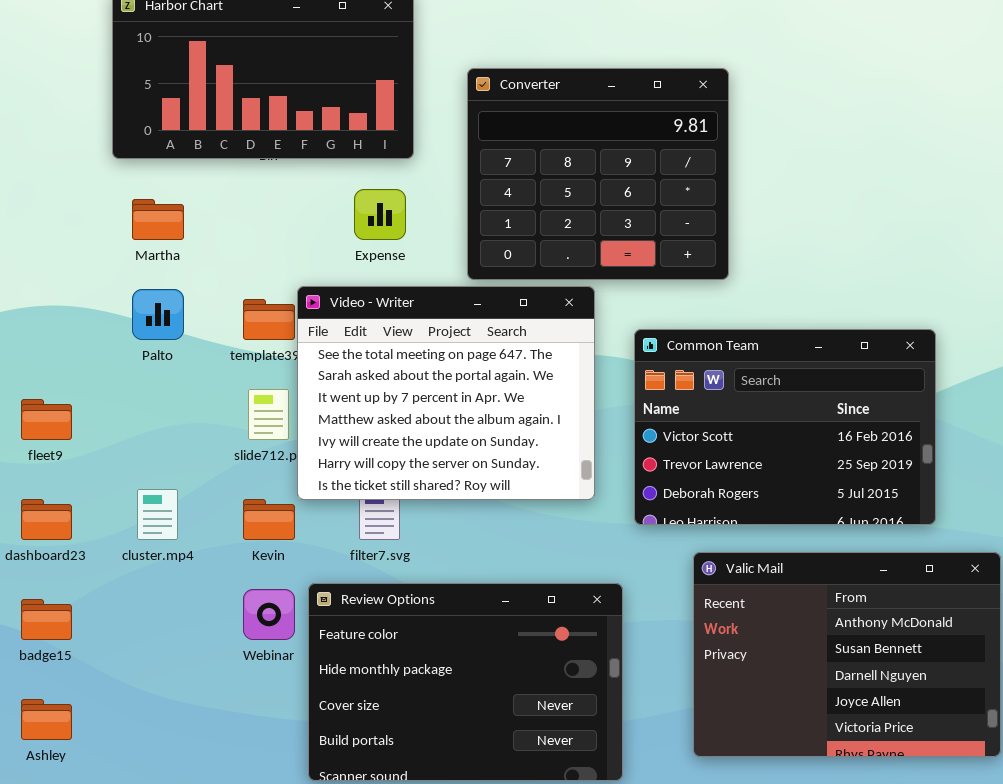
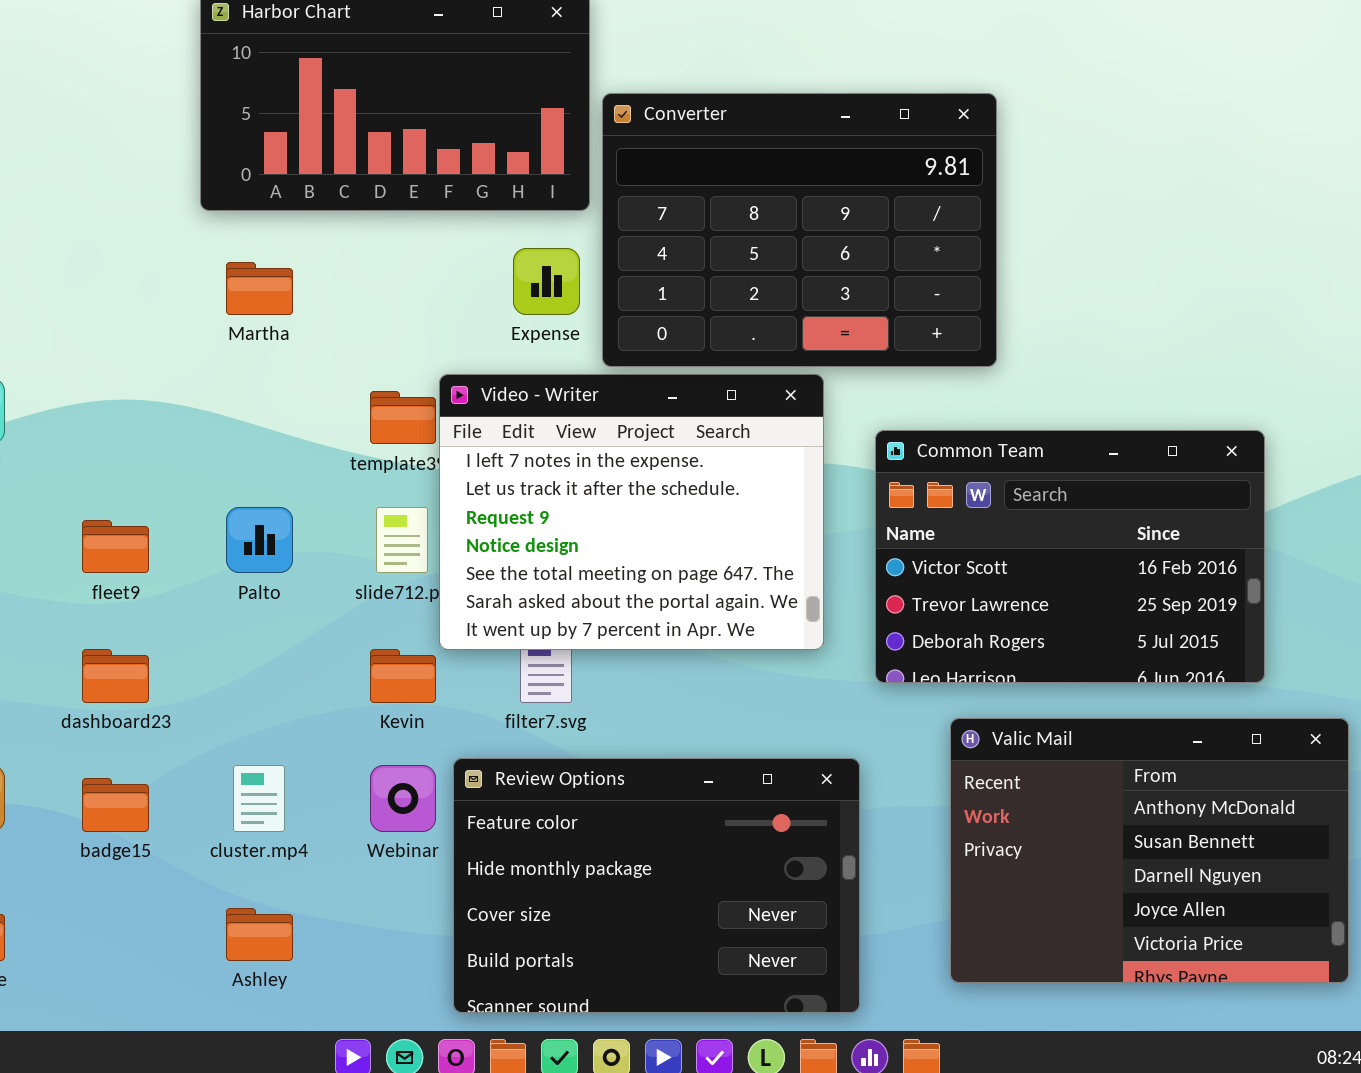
Converter: [467,68,729,280] -> [602,93,997,367], resized
Video - Writer: [297,286,595,500] -> [439,374,824,650], scrolled up 4 rows
Palto: [132,289,184,340] -> [226,507,293,573], moved
cluster.mp4: [137,489,178,540] -> [233,765,285,832], moved
Ashley: [21,699,72,740] -> [226,908,293,961], moved

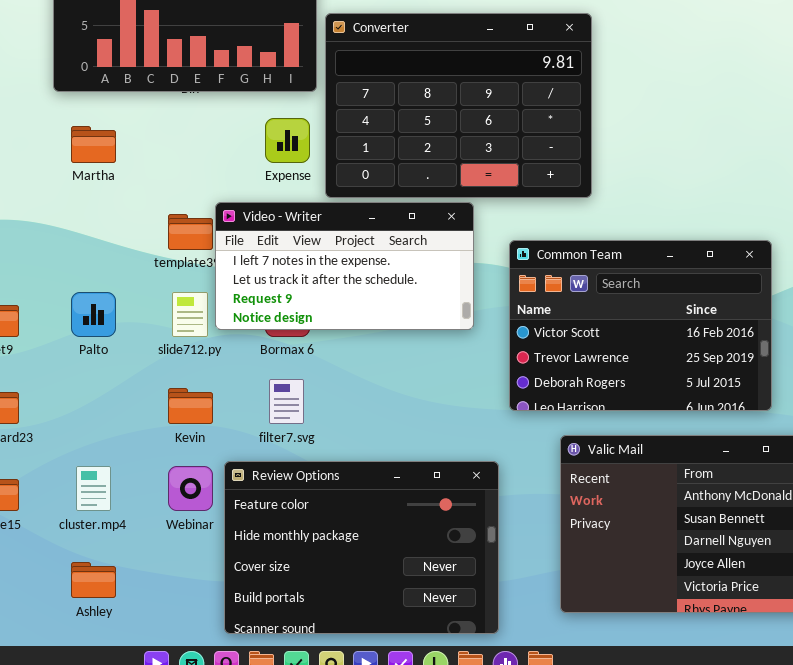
Video - Writer: [439,374,824,650] -> [215,202,474,330], resized

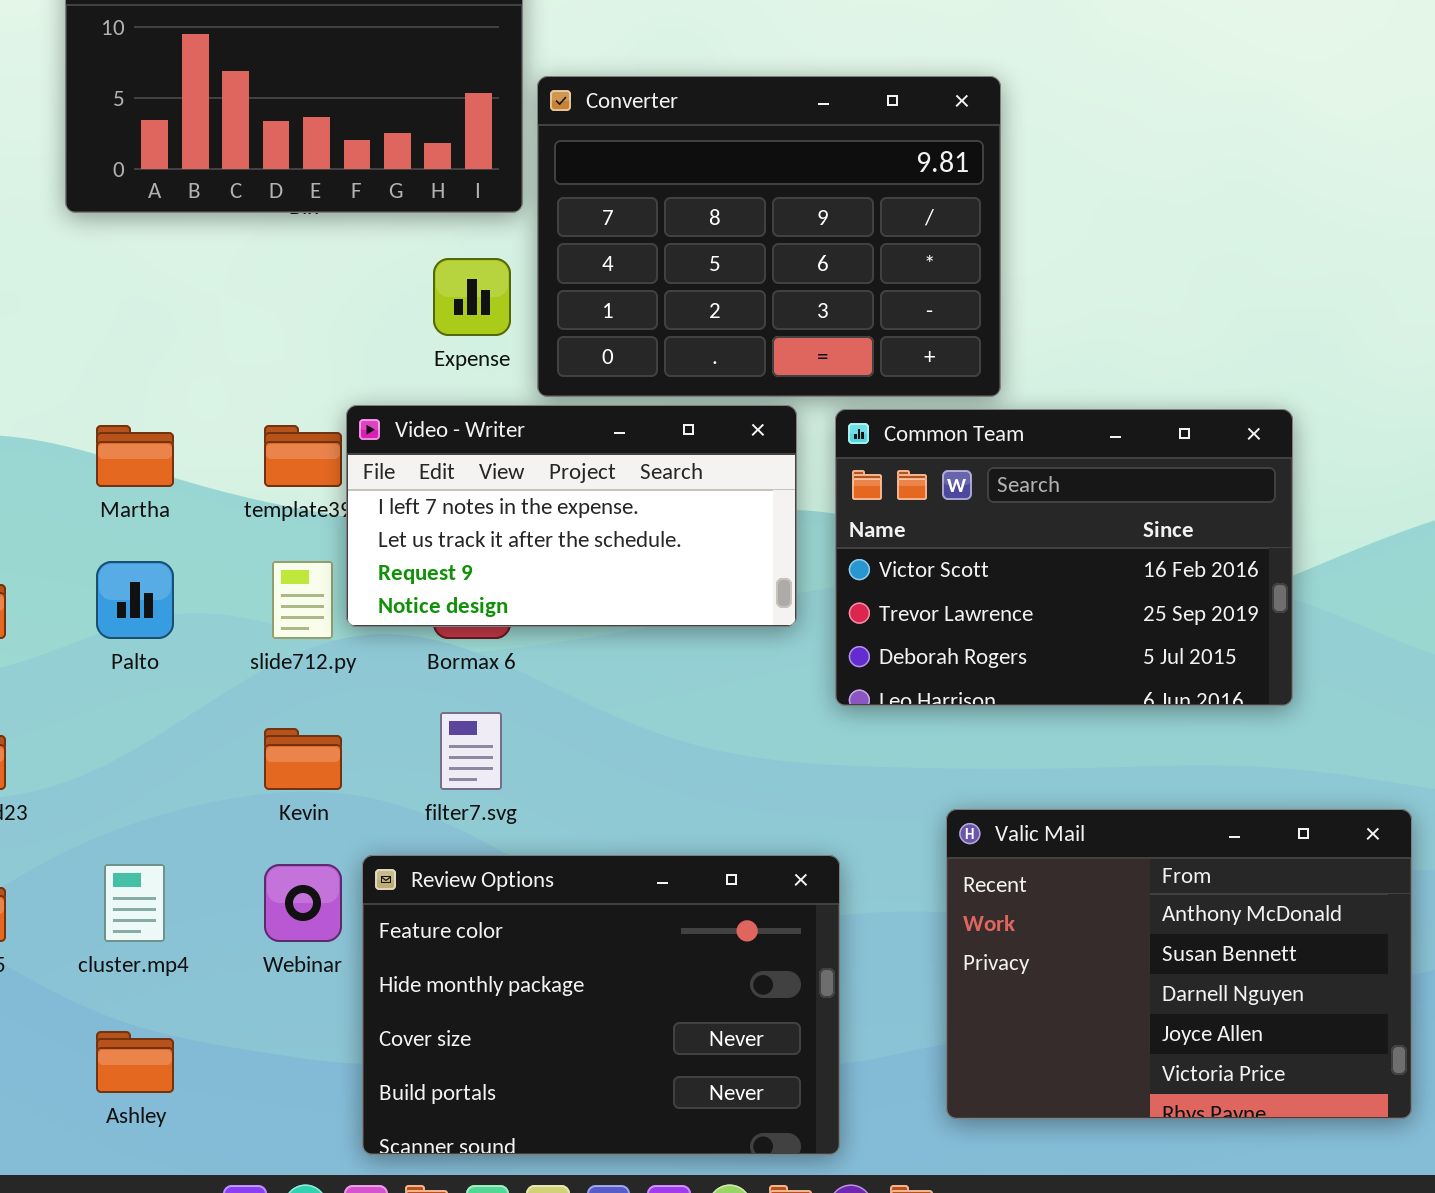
Martha: [71,126,116,163] -> [96,425,174,487], moved
Common Team: [509,240,772,411] -> [835,409,1293,706], moved

